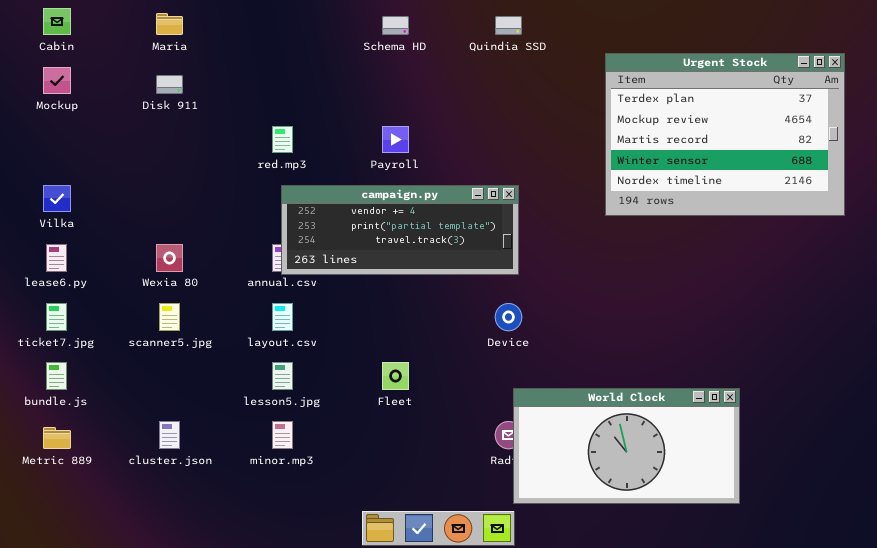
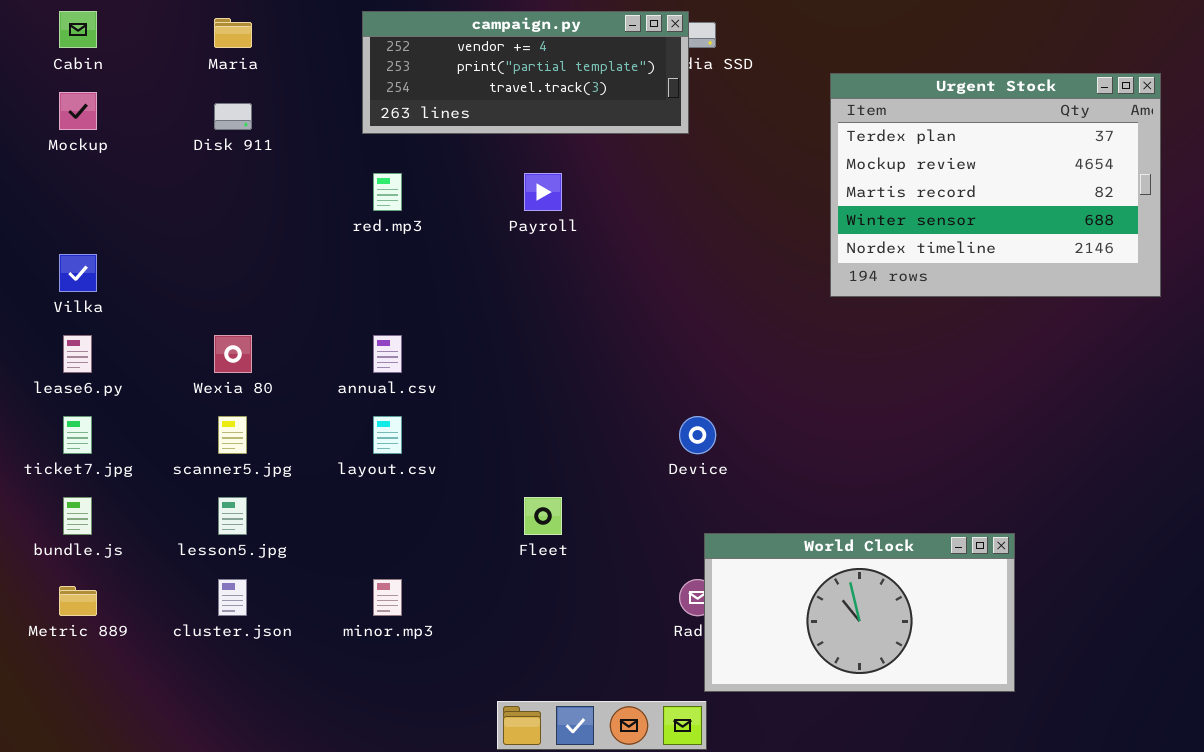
campaign.py: [281,185,519,275] -> [362,11,689,134], moved
lesson5.jpg: [272,362,293,390] -> [218,497,247,535], moved

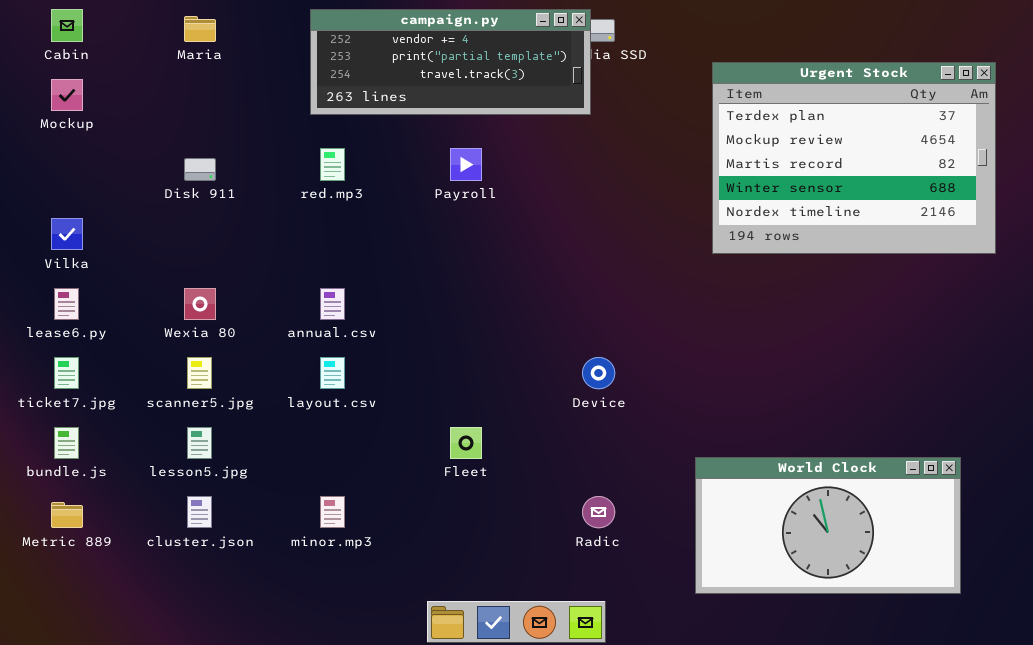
Disk 911: [214,103,252,130] -> [184,158,216,181], moved
World Clock: [704,533,1015,692] -> [695,457,961,594], moved

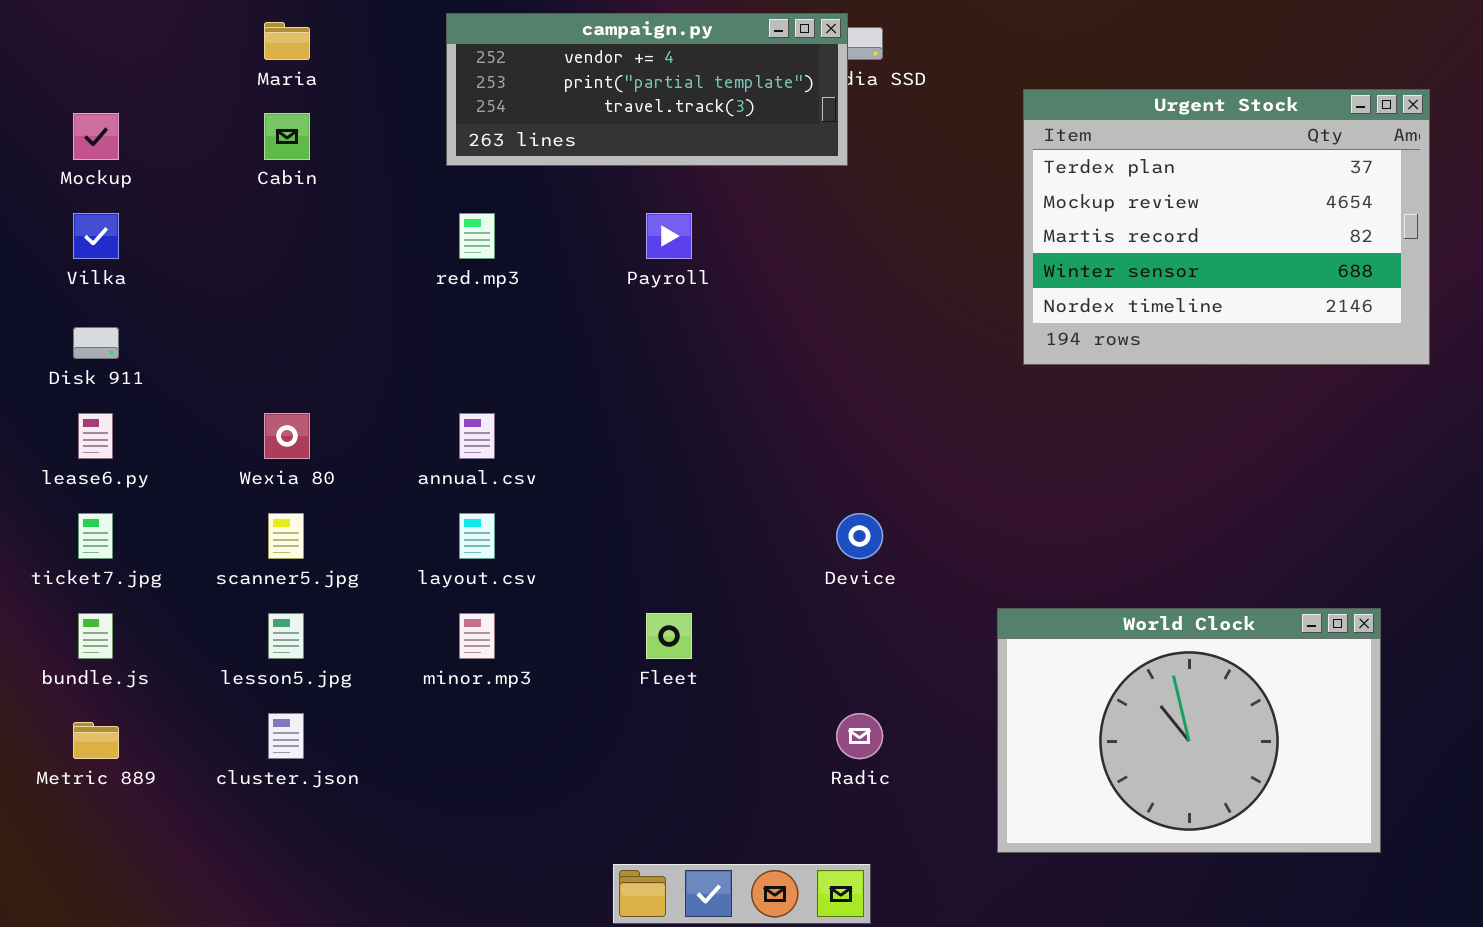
Cabin: [51,9,83,42] -> [264,113,310,160], moved
Disk 911: [184,158,216,181] -> [73,327,119,359], moved
Vilka: [51,218,83,250] -> [73,213,119,259], moved
World Clock: [695,457,961,594] -> [997,608,1381,853], resized
minor.mp3: [320,496,345,528] -> [459,613,495,659], moved

